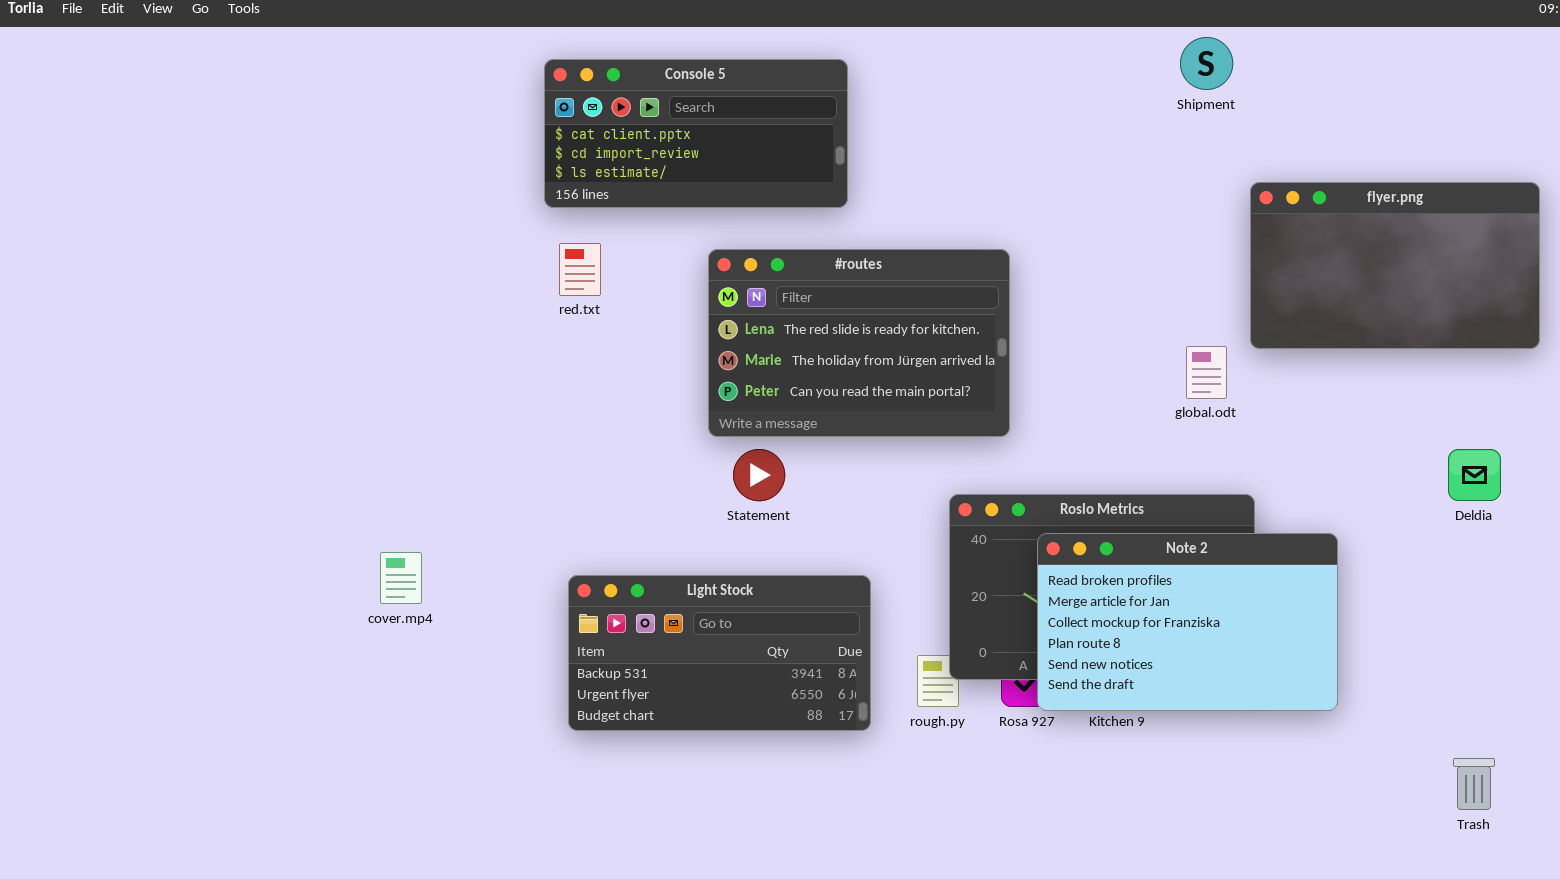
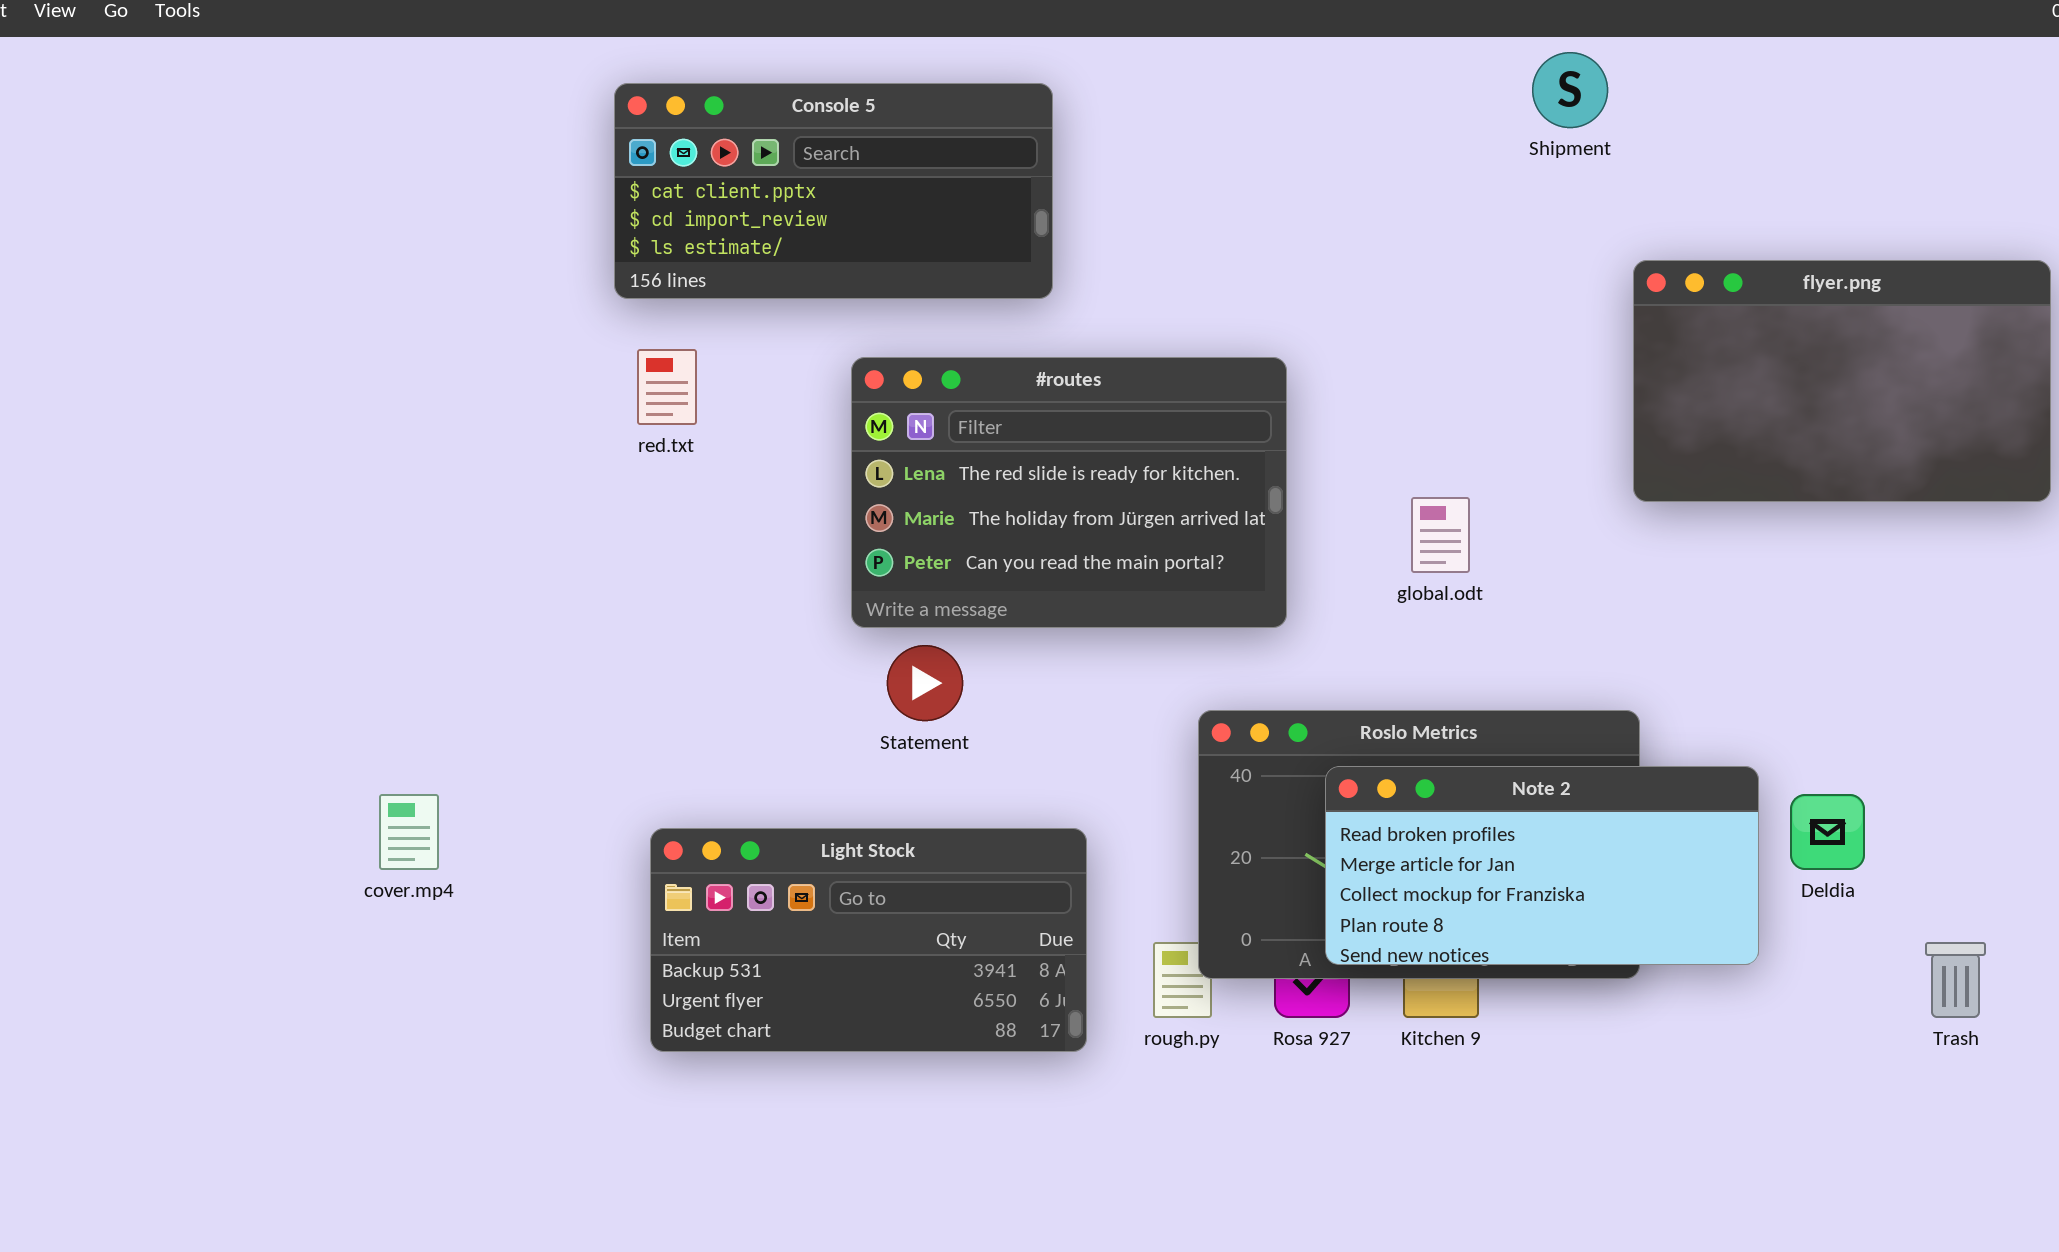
global.odt: [1186,346,1227,399] -> [1411,497,1470,573], moved
Deldia: [1448,449,1501,501] -> [1790,794,1865,870], moved
Note 2: [1037,533,1338,711] -> [1325,766,1759,965], resized
Trash: [1453,758,1495,810] -> [1925,942,1986,1018], moved

